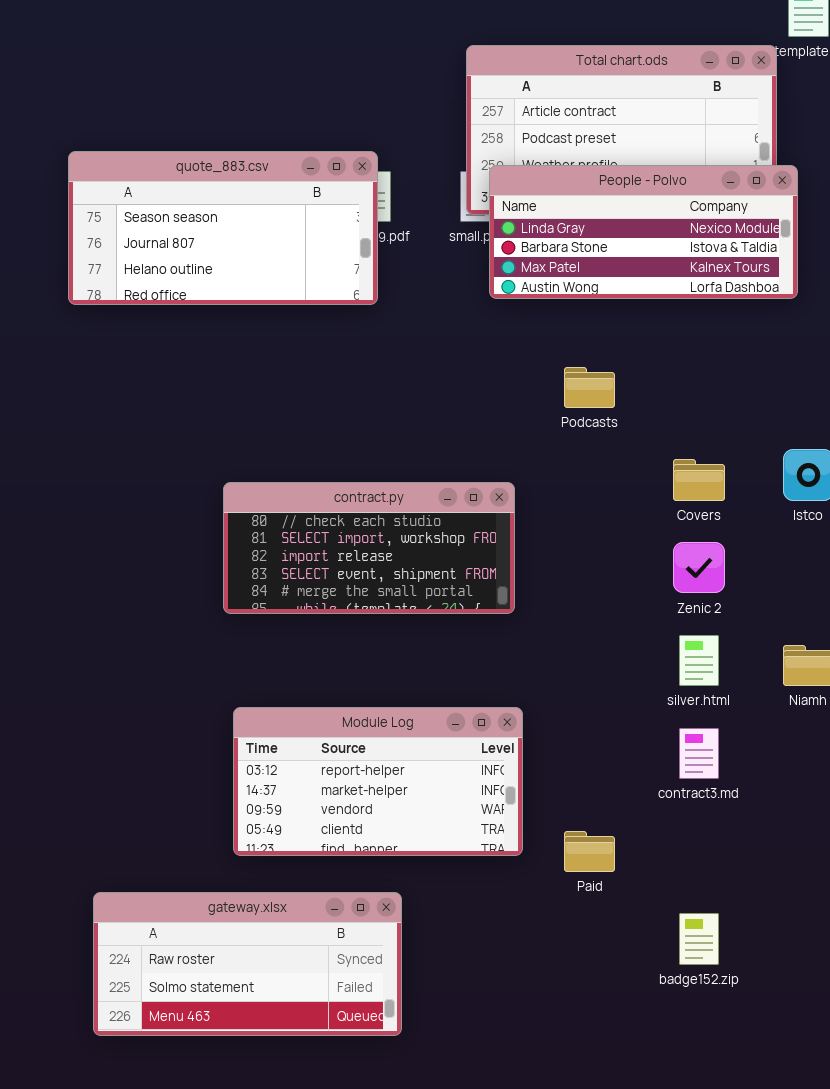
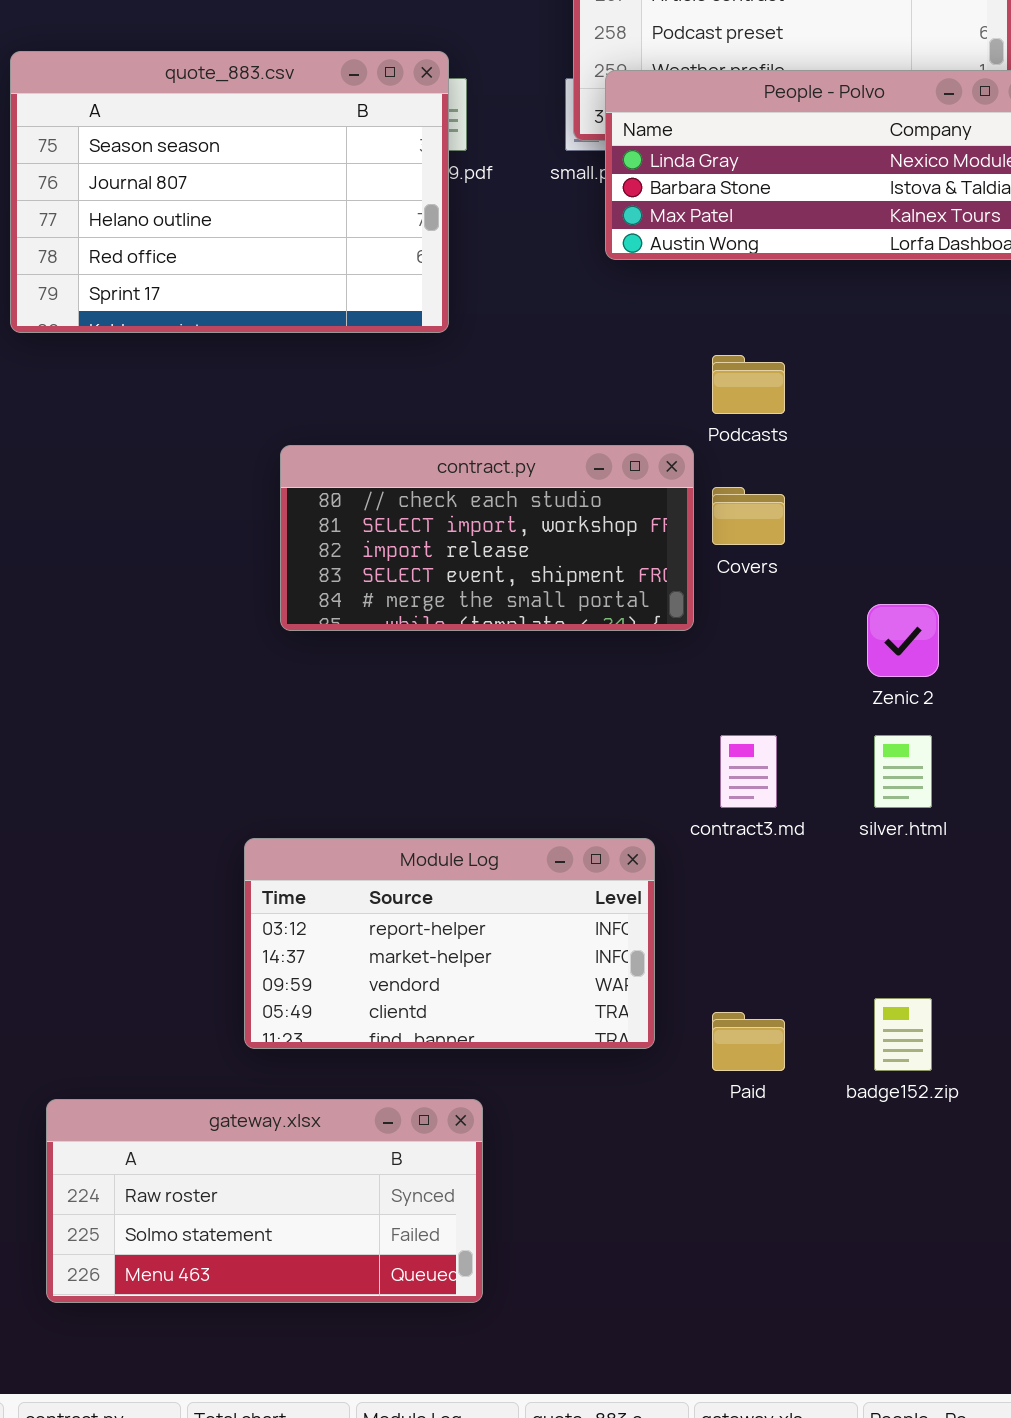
quote_883.csv: [68,151,378,305] -> [10,51,449,333], resized
Covers: [673,459,725,501] -> [712,487,785,545], moved
contract.py: [223,482,515,614] -> [280,445,694,631], moved
contract3.md: [679,728,719,779] -> [720,735,777,808], moved
badge152.zip: [679,913,719,965] -> [874,998,932,1071], moved

